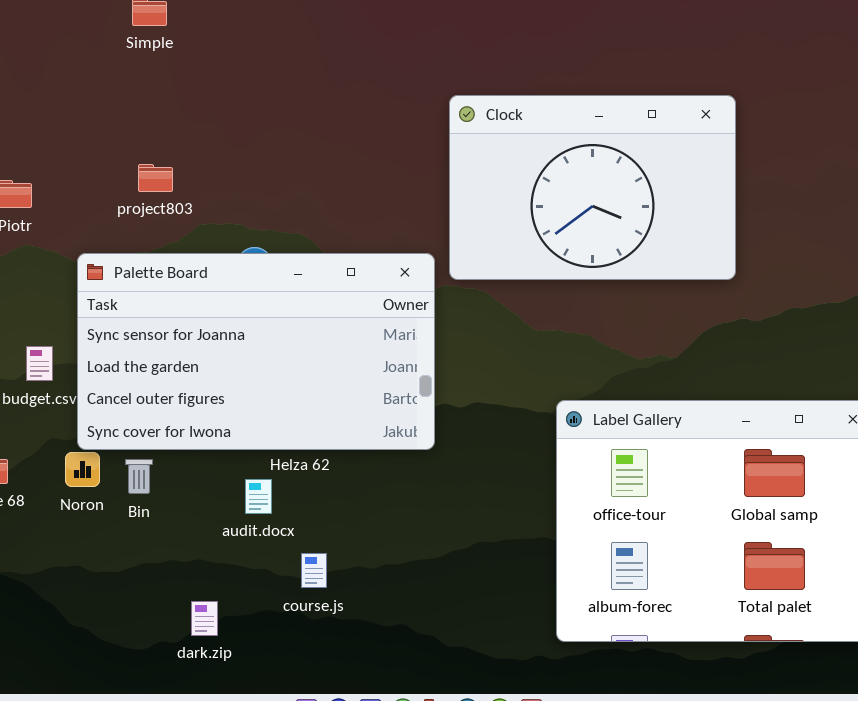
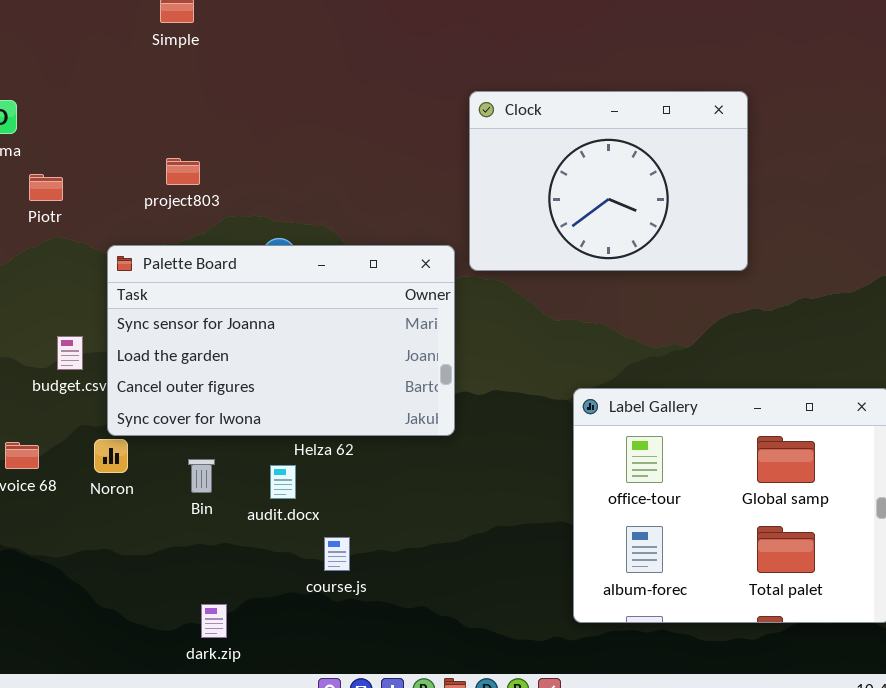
Bin: [125,459,153,494] -> [188,459,215,493], moved
dark.zip: [191,601,218,636] -> [201,604,227,638], moved

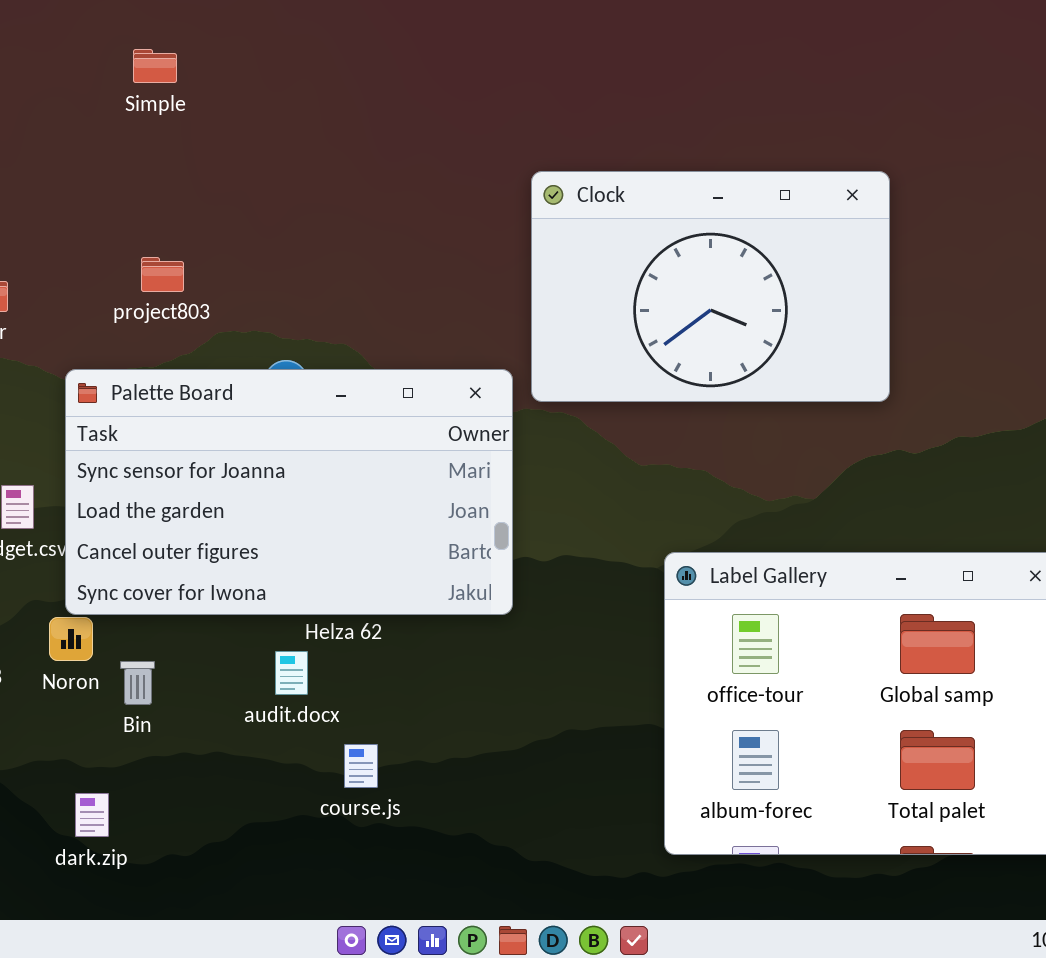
Bin: [188,459,215,493] -> [120,661,155,705], moved
dark.zip: [201,604,227,638] -> [75,793,109,837], moved

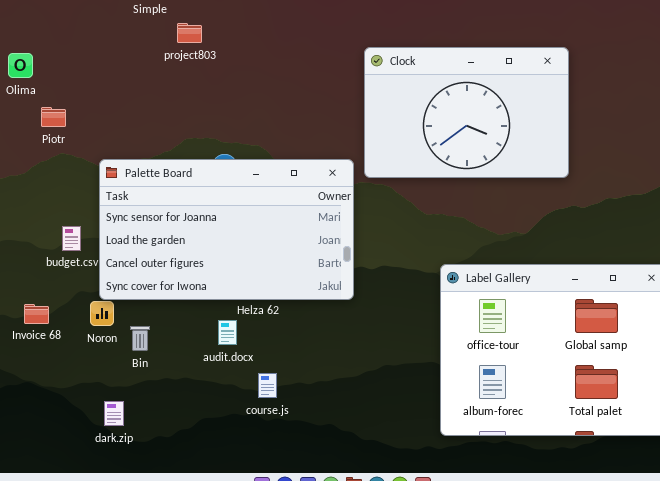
project803: [141,257,184,292] -> [177,23,202,43], moved

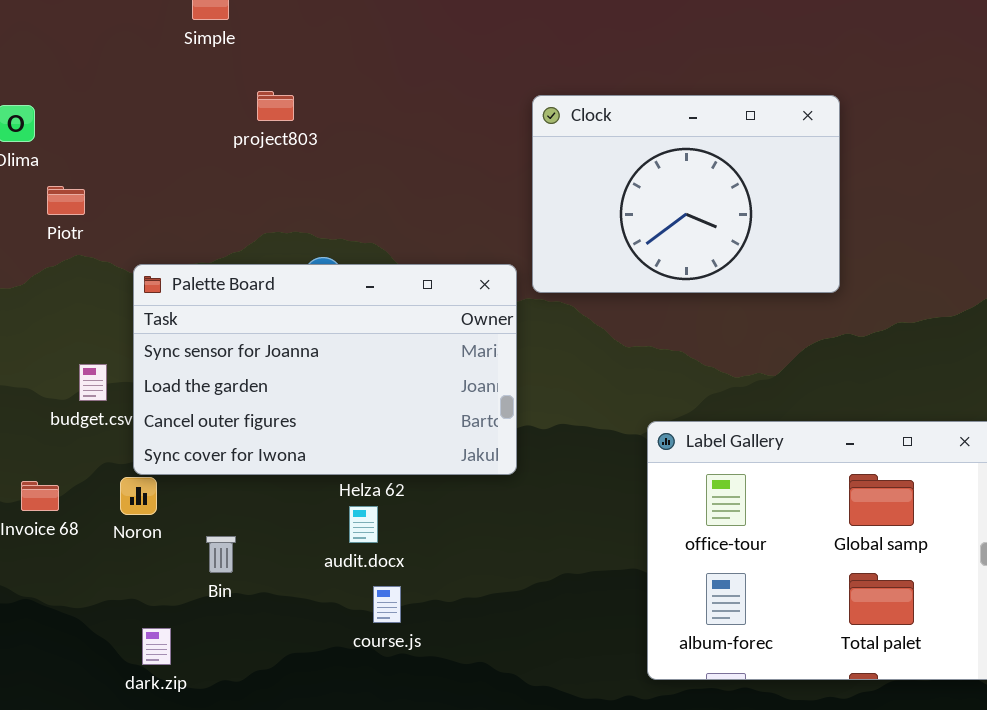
project803: [177,23,202,43] -> [257,91,294,121], moved
audit.docx: [218,320,237,345] -> [349,506,378,543], moved
Bin: [130,326,150,351] -> [206,536,236,573], moved

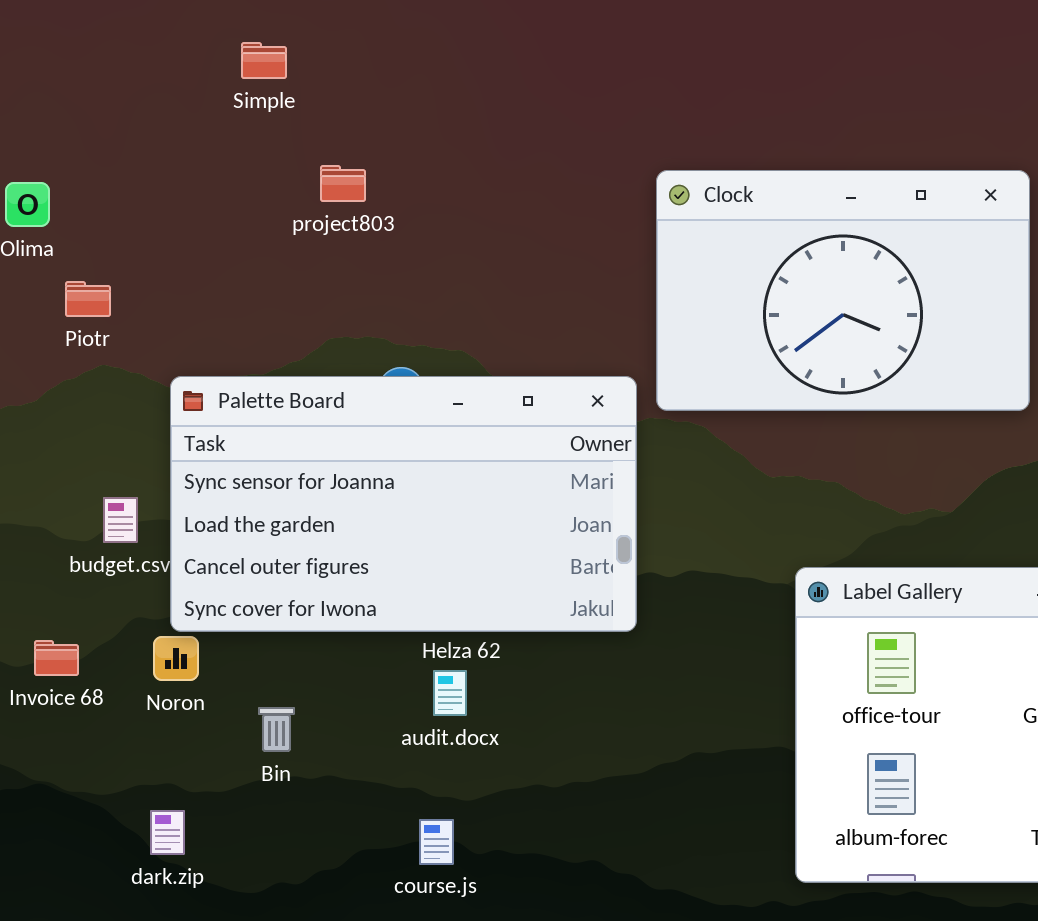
course.js: [373,586,401,623] -> [419,819,454,865], moved
dark.zip: [142,628,171,665] -> [150,810,185,855], moved

